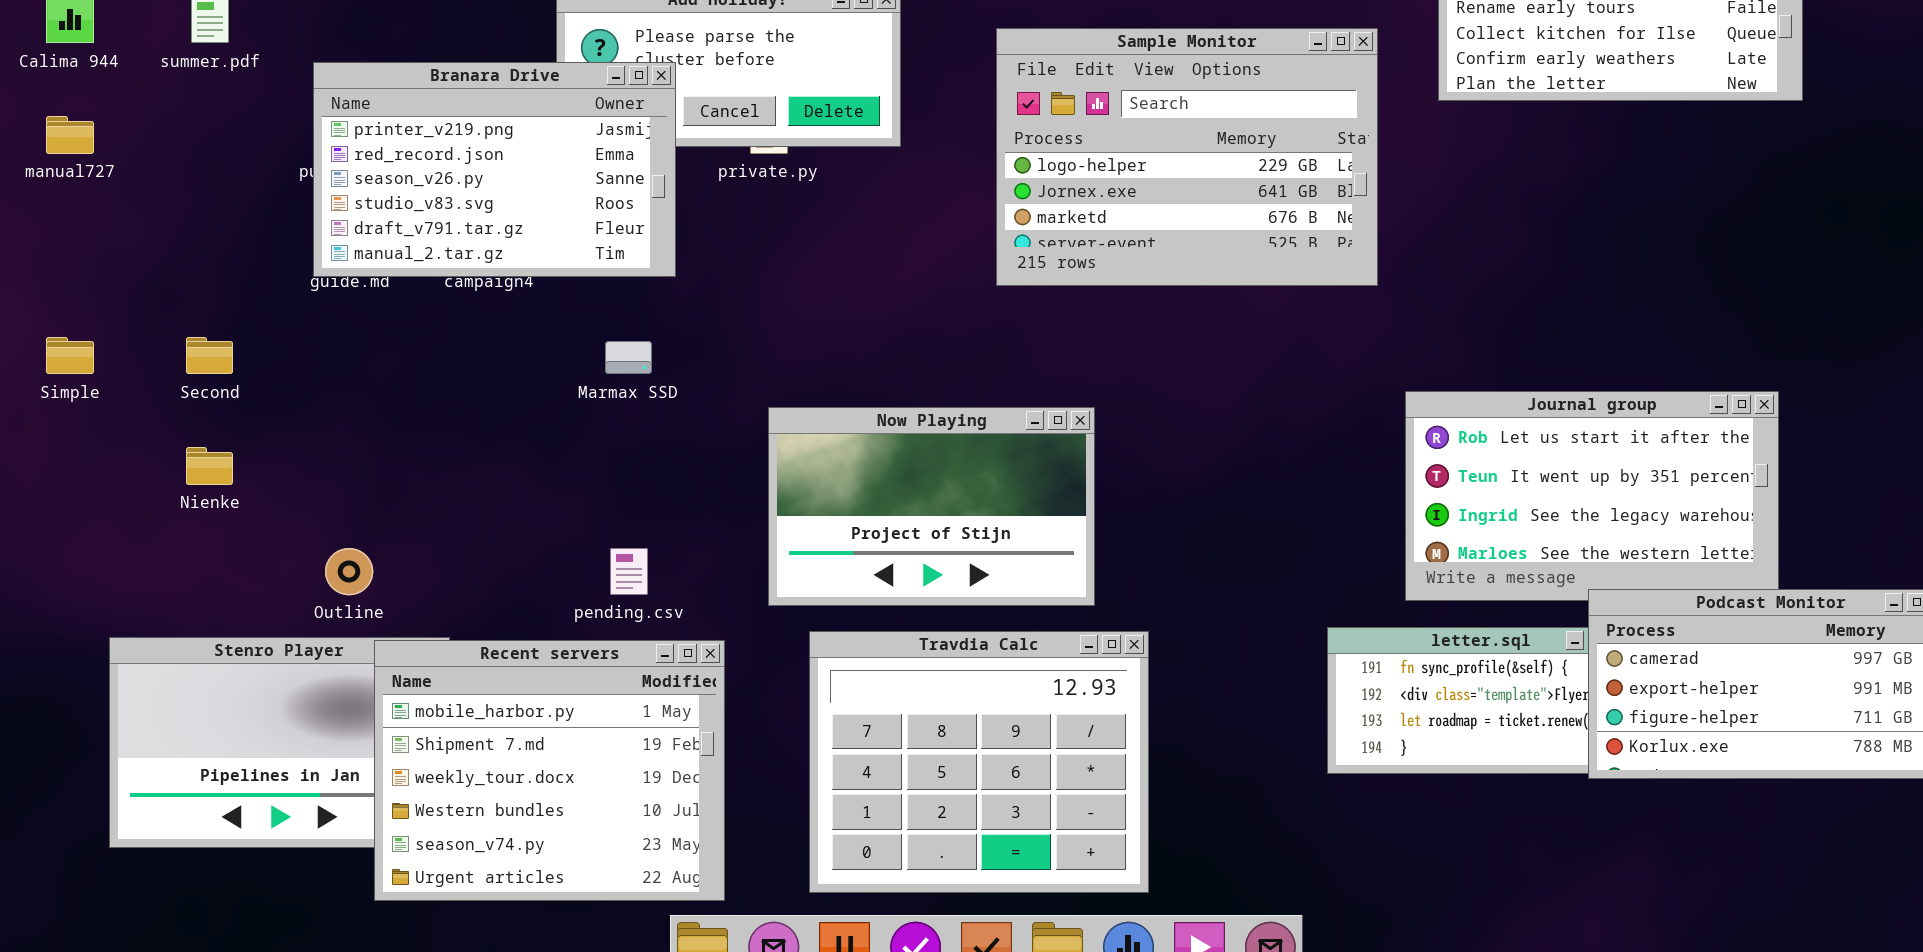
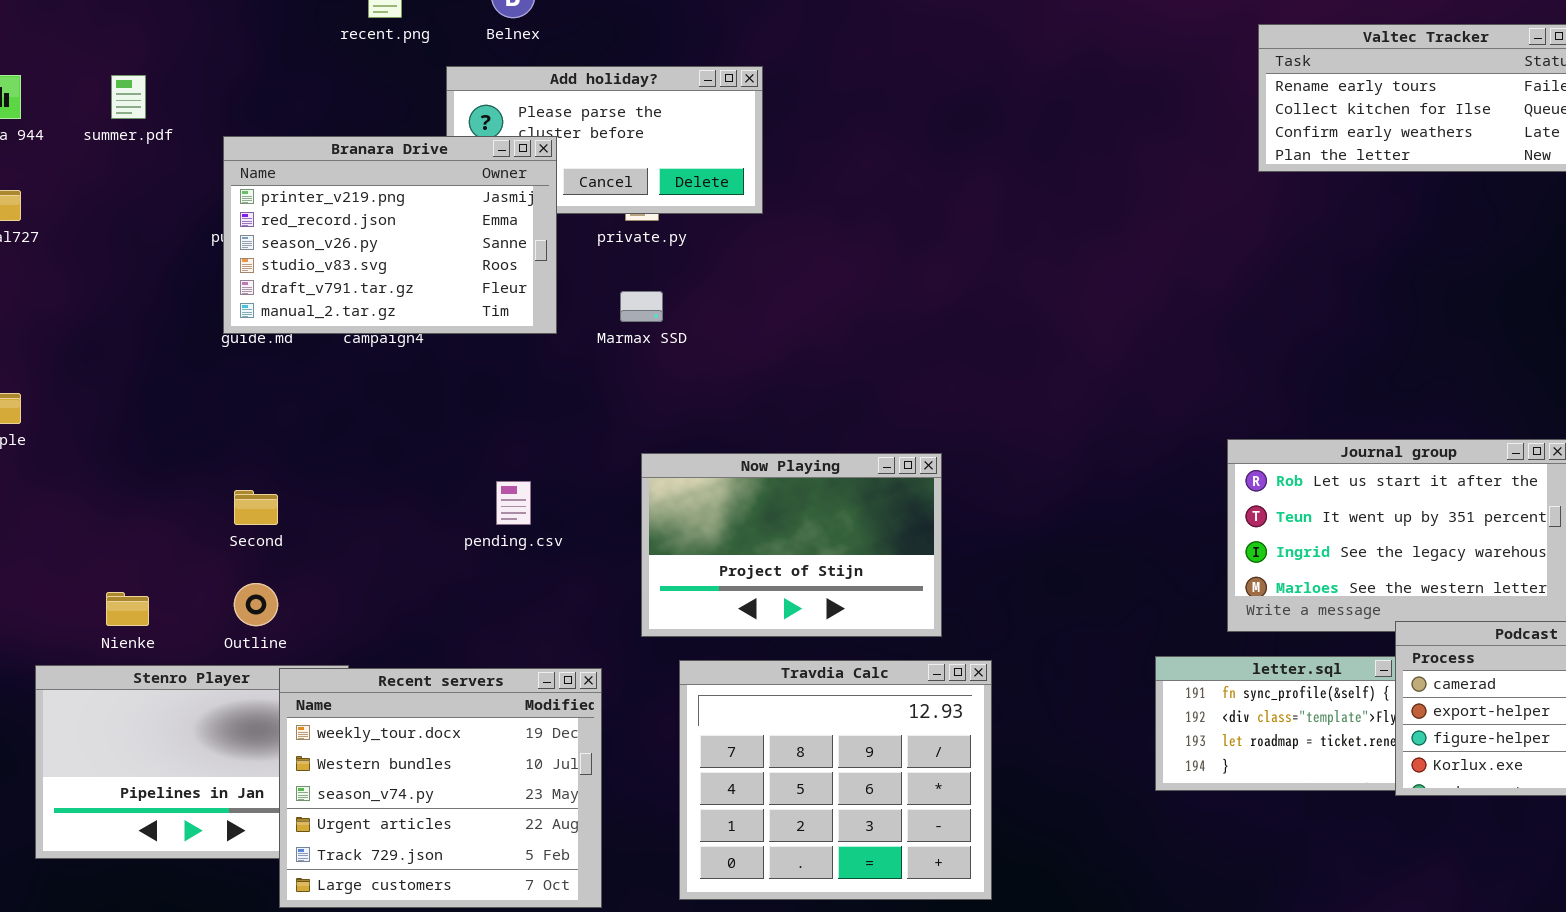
Sample Monitor: [996,28,1378,286] -> none, closed
Second: [186,337,233,374] -> [234,490,278,525], moved
Marmax SSD: [605,341,652,374] -> [620,291,663,322], moved
Nienke: [186,447,233,485] -> [106,592,149,626], moved
pending.csv: [610,548,648,595] -> [496,481,531,525], moved
Recent servers: [374,640,725,901] -> [279,668,602,908], scrolled down 2 rows

